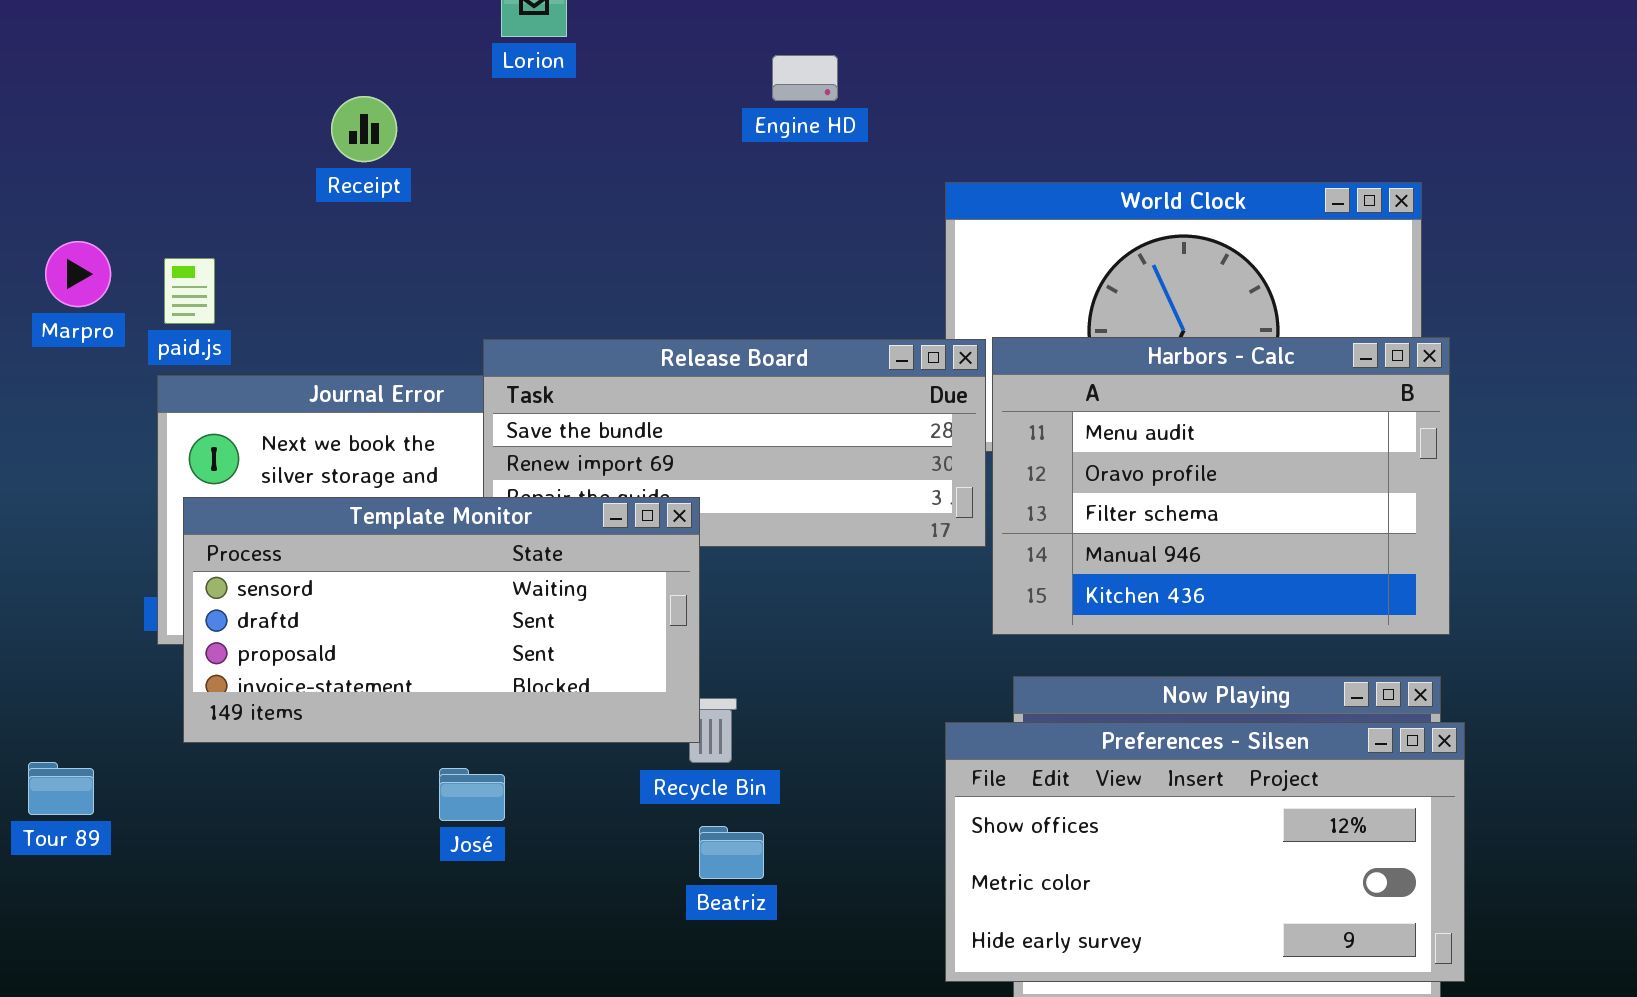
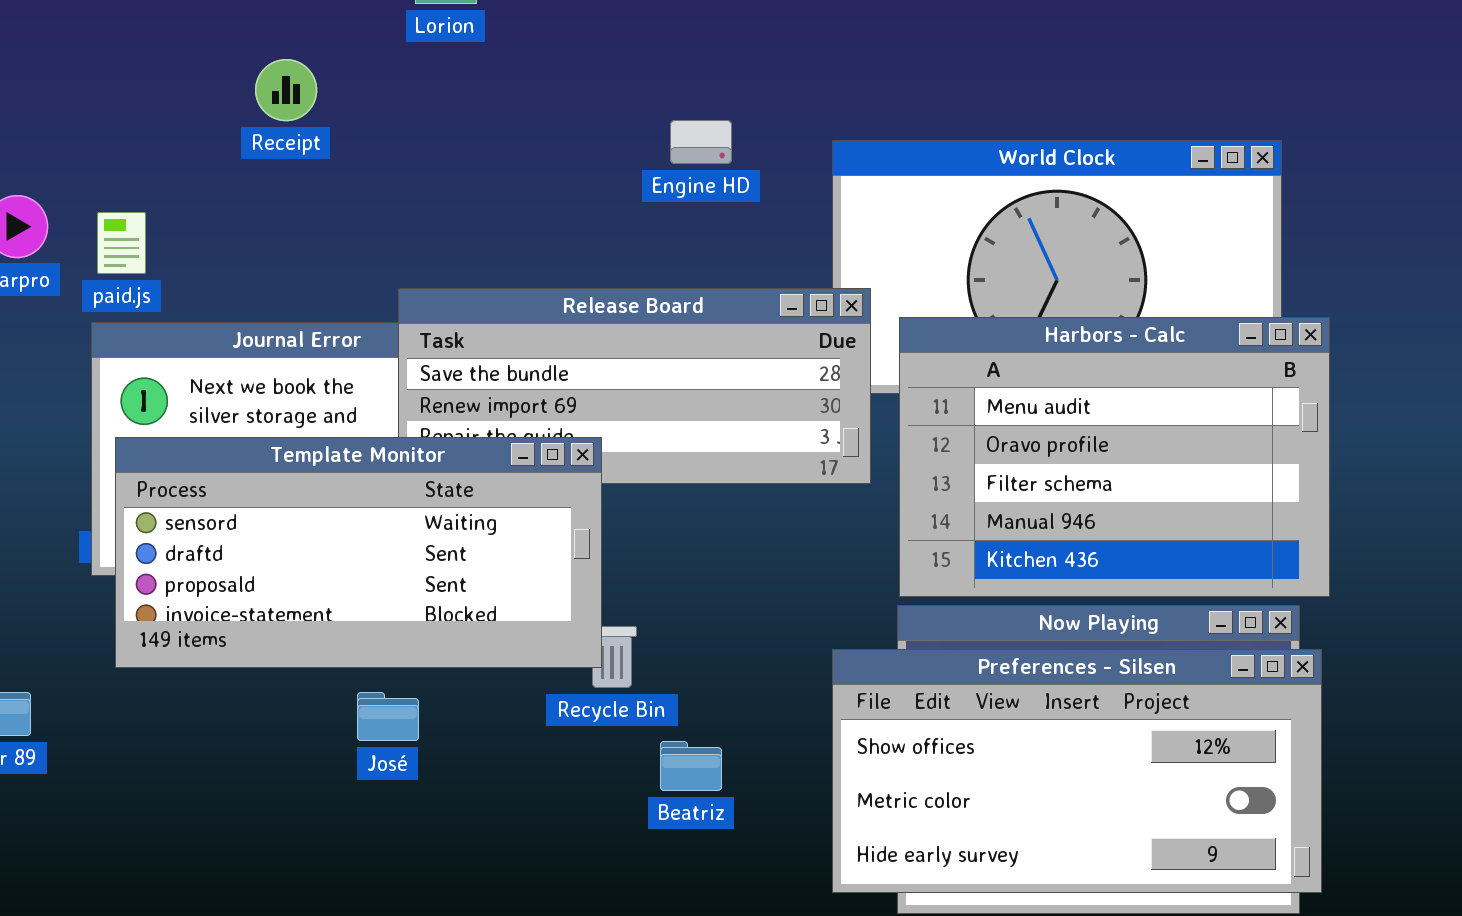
Engine HD: [772,55,838,101] -> [670,120,732,164], moved
Harbors - Calc: [992,337,1450,635] -> [899,317,1330,597], moved
Beatriz: [699,826,764,879] -> [660,741,722,791], moved

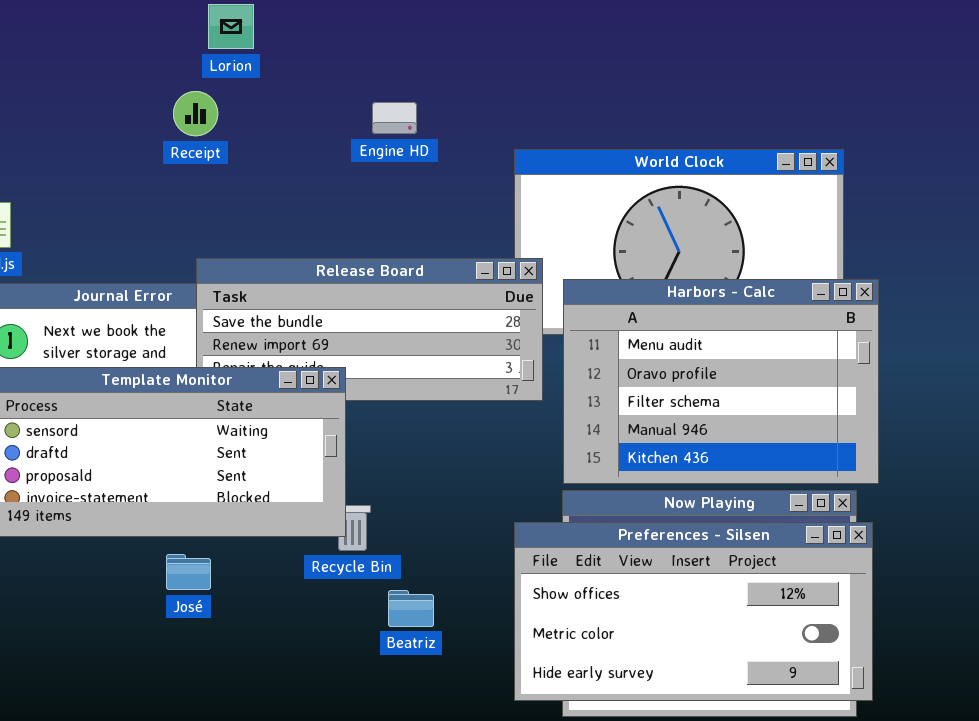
Receipt: [255,59,317,121] -> [173,91,218,136], moved
Engine HD: [670,120,732,164] -> [372,102,417,134], moved

